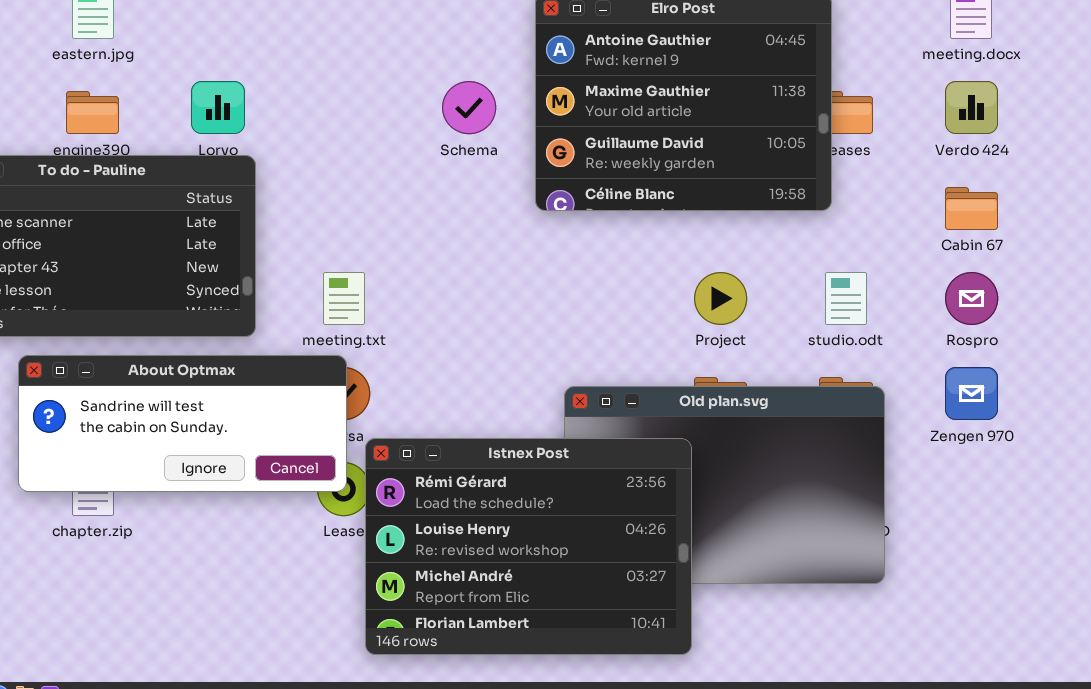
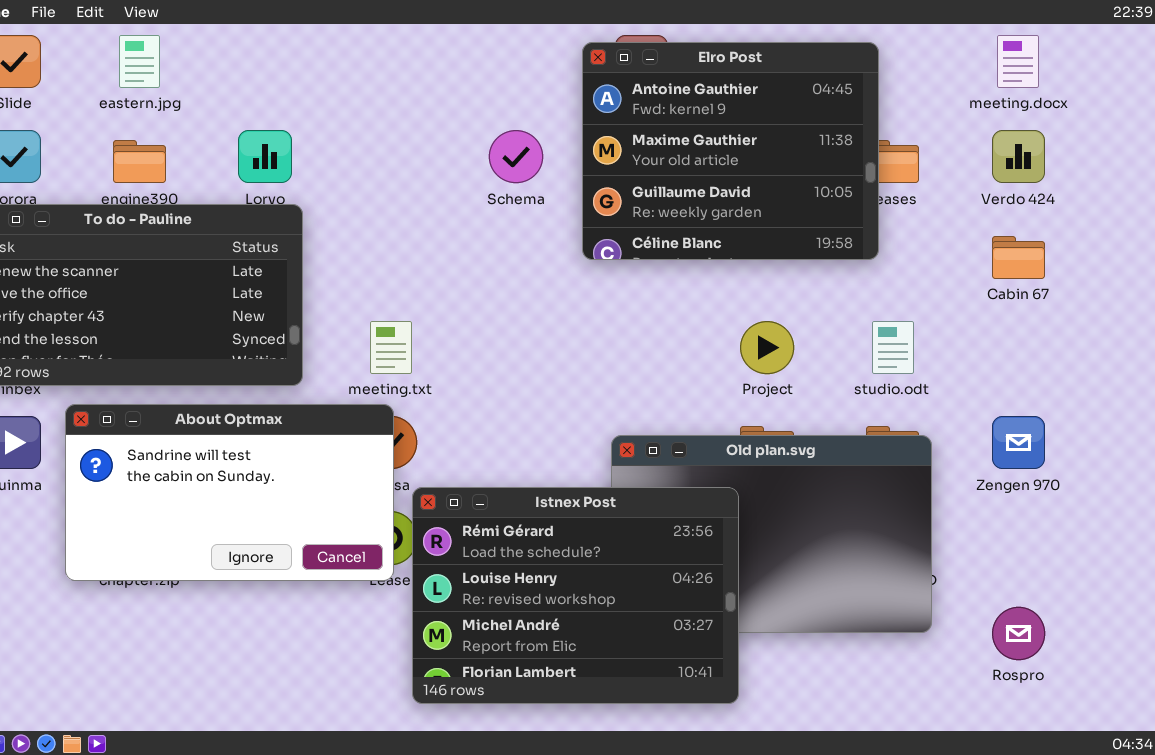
Rospro: [945,272,998,325] -> [992,607,1045,660], moved
About Optmax: [18,355,347,492] -> [65,404,394,581], resized

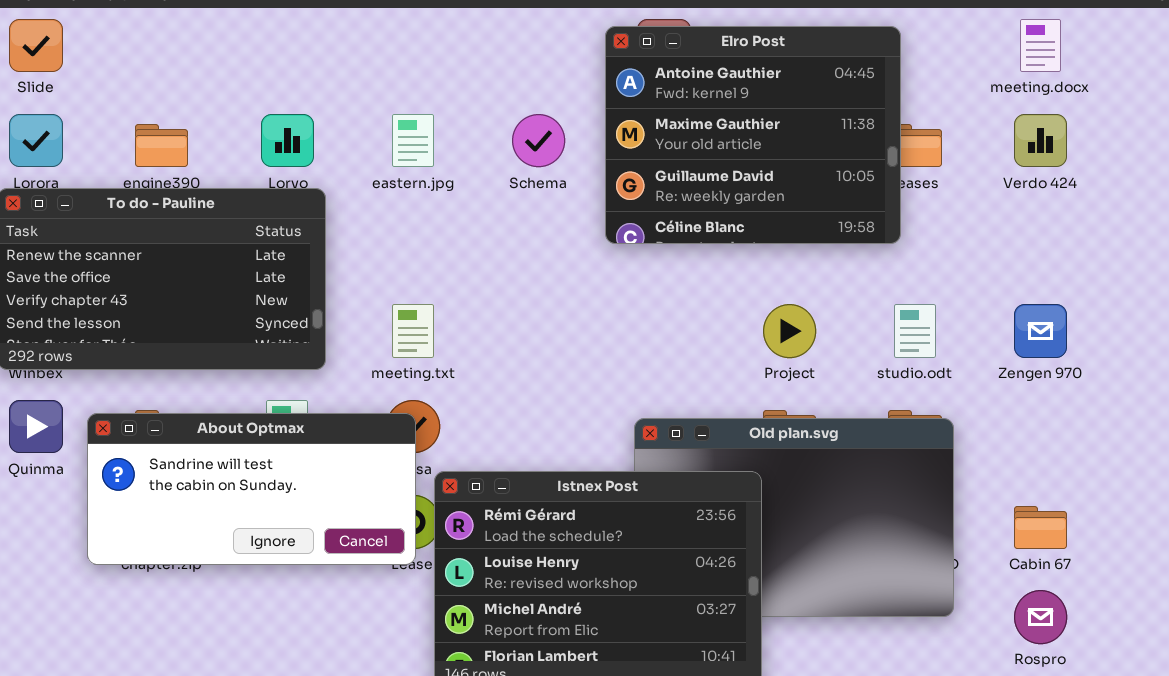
eastern.jpg: [119,35,160,88] -> [392,114,434,167], moved
Cabin 67: [992,236,1045,279] -> [1014,506,1067,549], moved
About Optmax: [65,404,394,581] -> [87,413,416,565], resized
Zengen 970: [992,416,1045,469] -> [1014,304,1067,358], moved

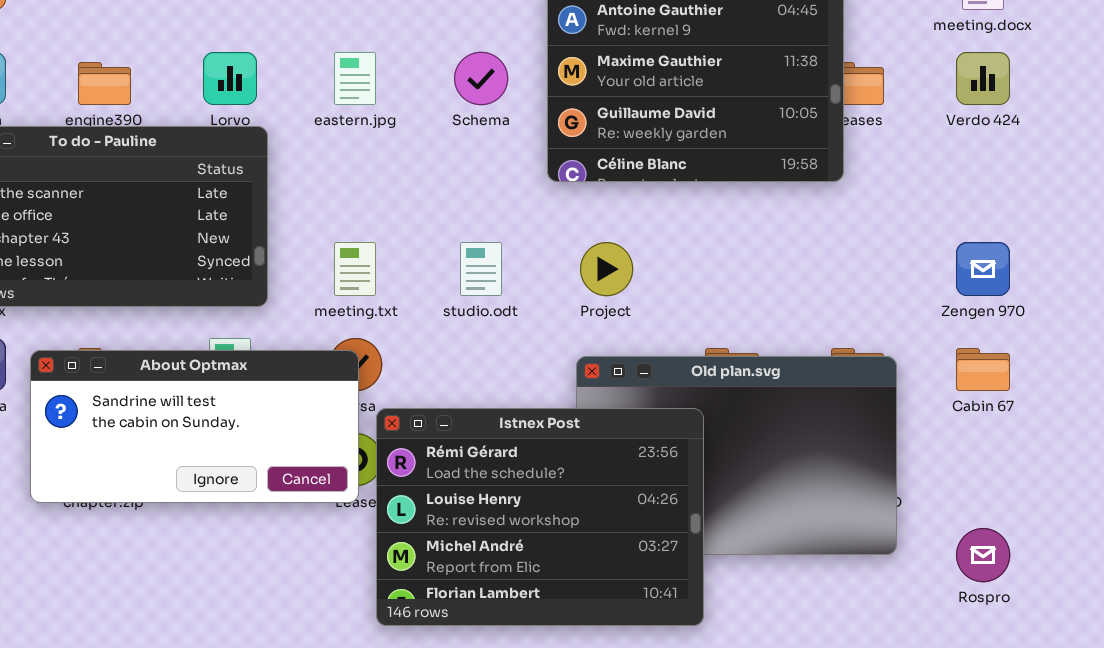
Project: [763,304,816,358] -> [580,242,633,296], moved
studio.odt: [894,304,936,358] -> [460,242,502,296], moved
Cabin 67: [1014,506,1067,549] -> [956,348,1010,391], moved

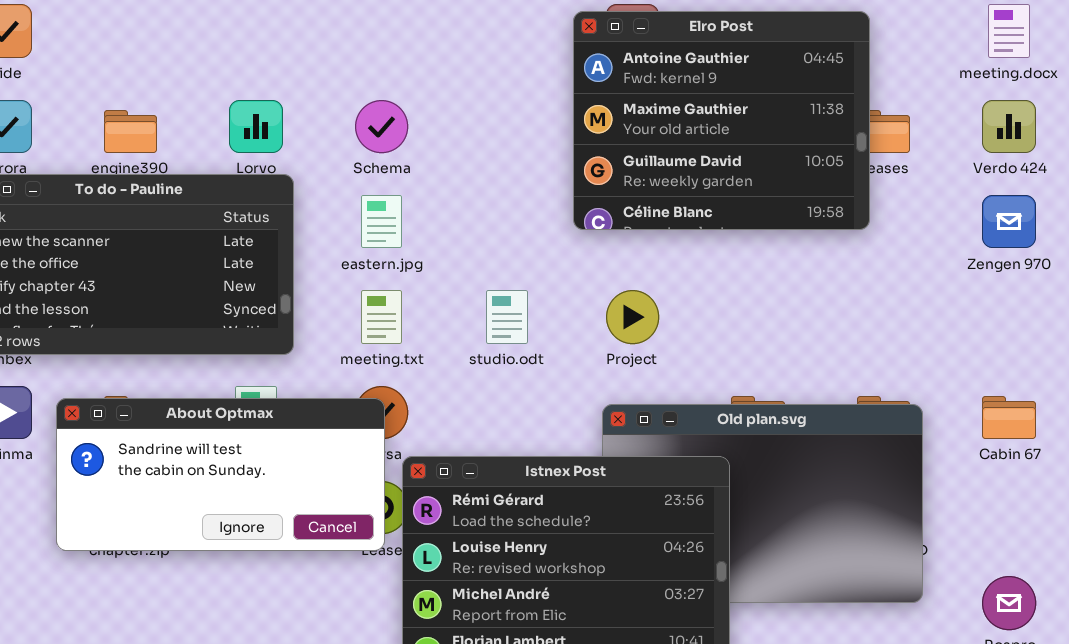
eastern.jpg: [334,52,376,105] -> [361,195,402,248], moved
Schema: [454,52,508,105] -> [355,100,408,153], moved
Zengen 970: [956,242,1010,296] -> [982,195,1036,248], moved

